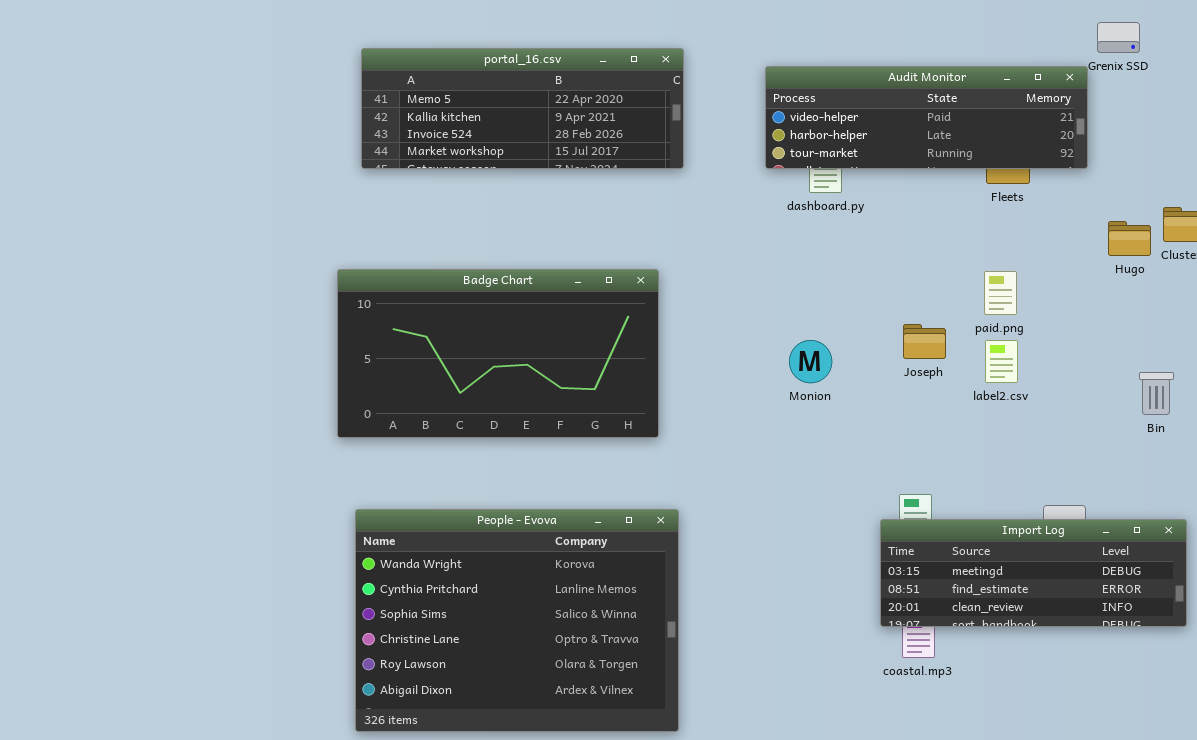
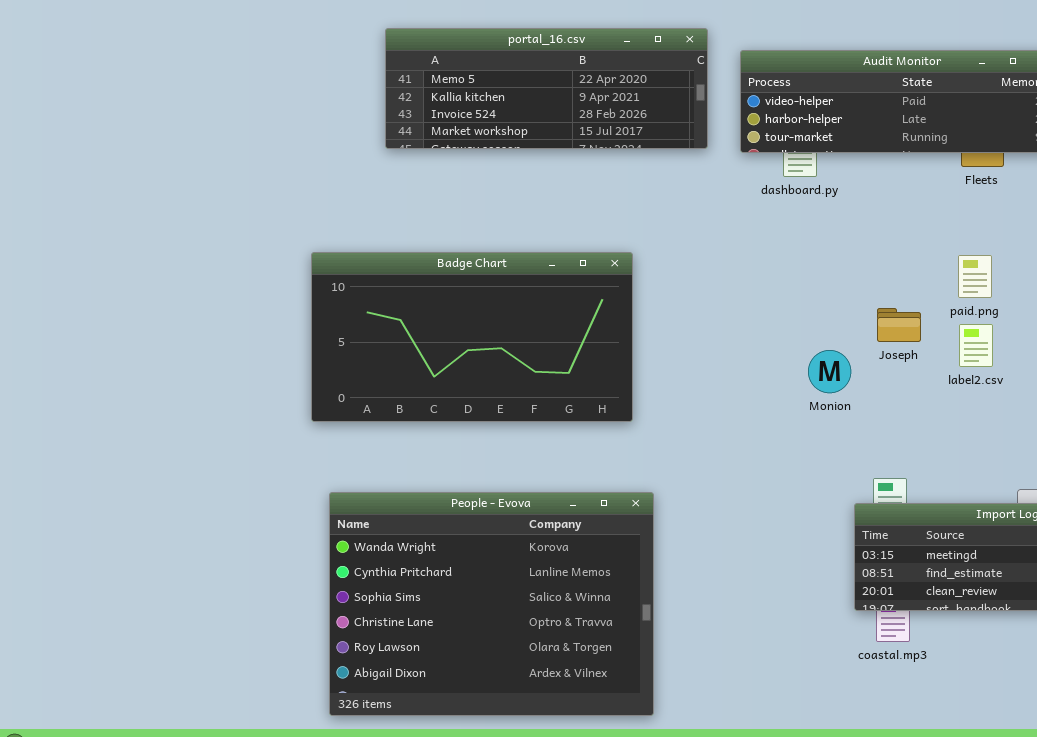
portal_16.csv: [361,48,684,169] -> [385,28,708,149], moved
Monion: [789,340,832,383] -> [808,350,851,393], moved

